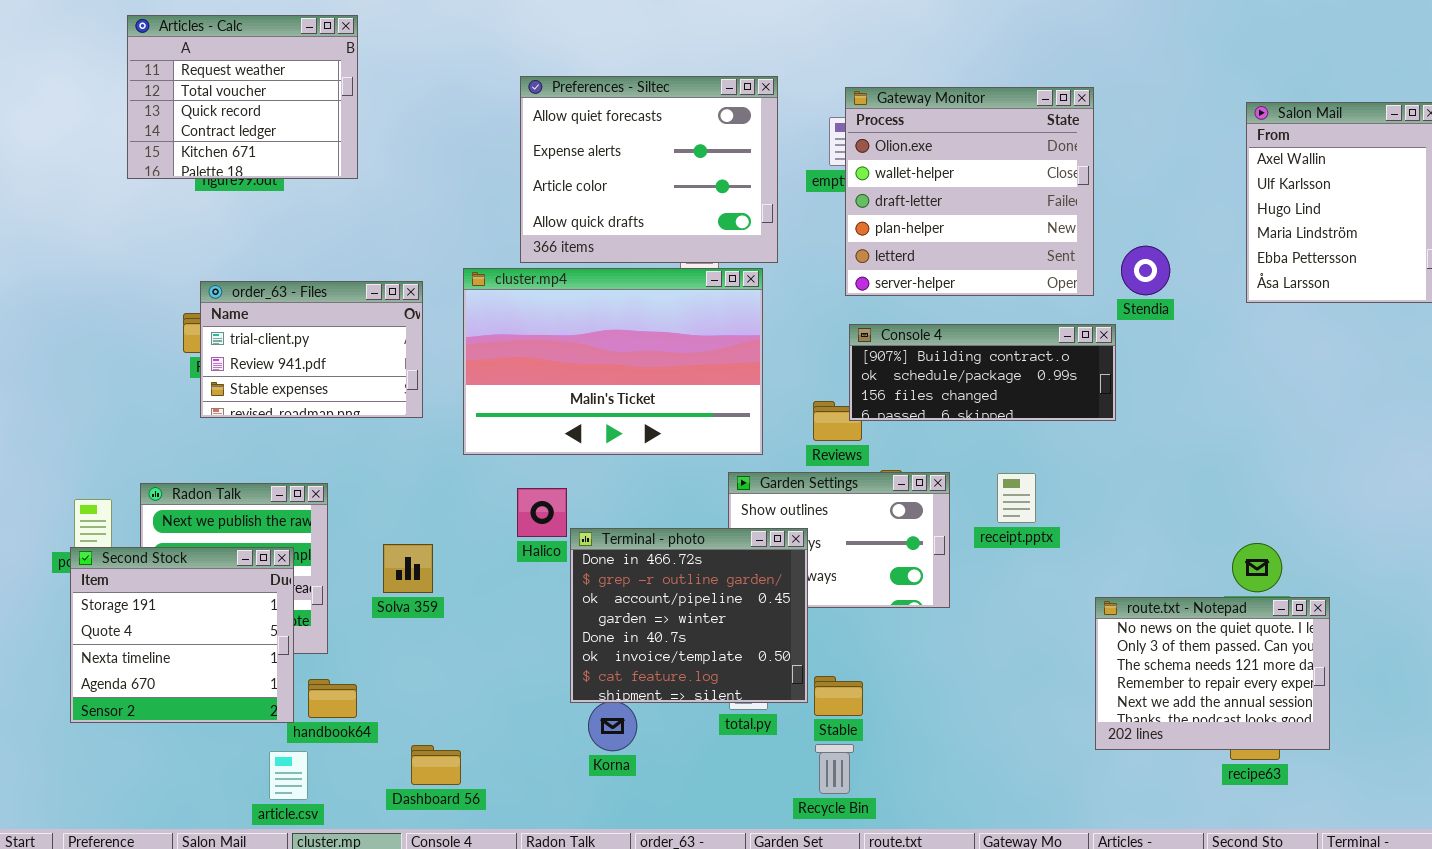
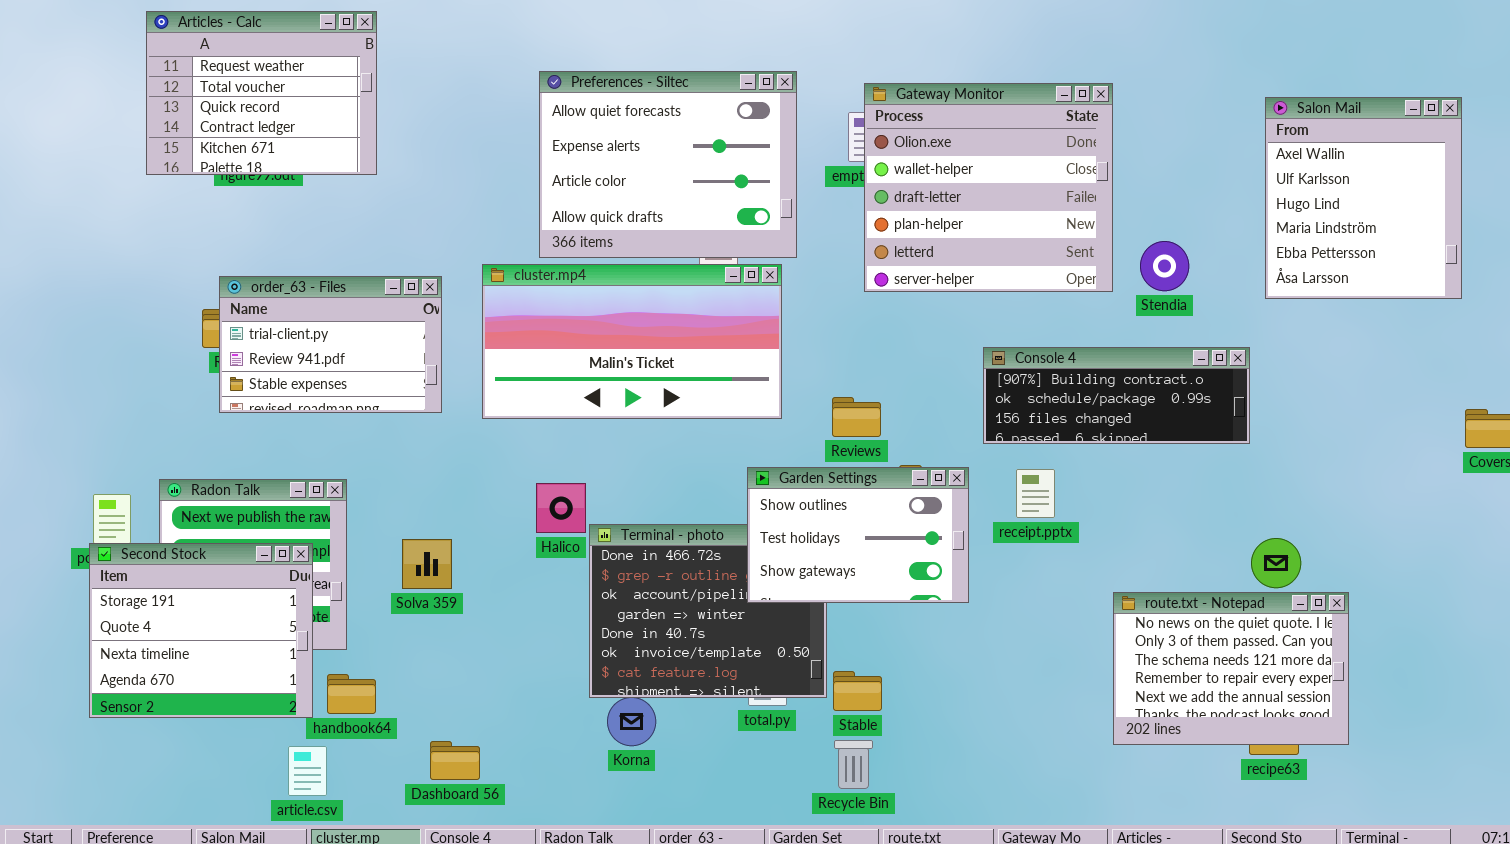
cluster.mp4: [463,268,763,455] -> [482,264,782,419], resized
Console 4: [849,324,1116,421] -> [983,347,1250,444], moved
Garden Settings: [728,472,950,608] -> [747,467,969,603], raised

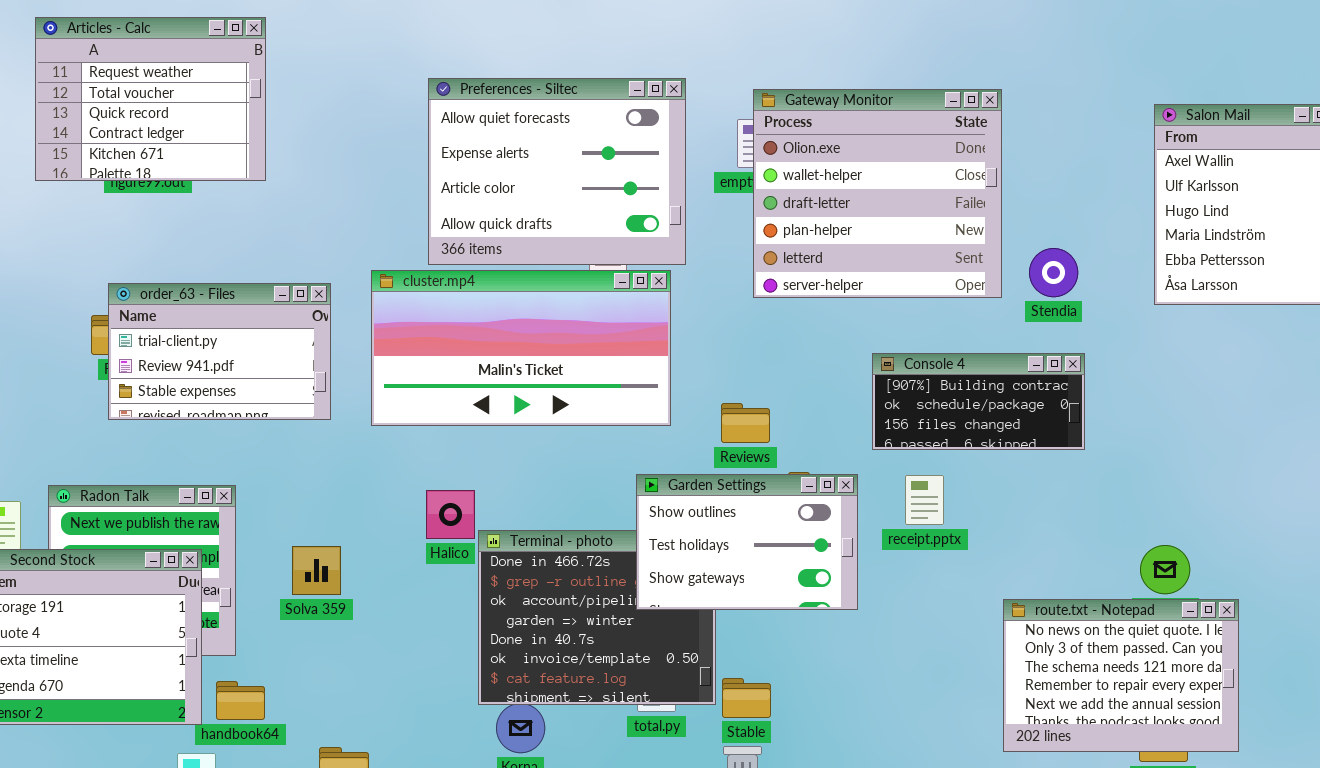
Console 4: [983,347,1250,444] -> [872,353,1085,450], resized

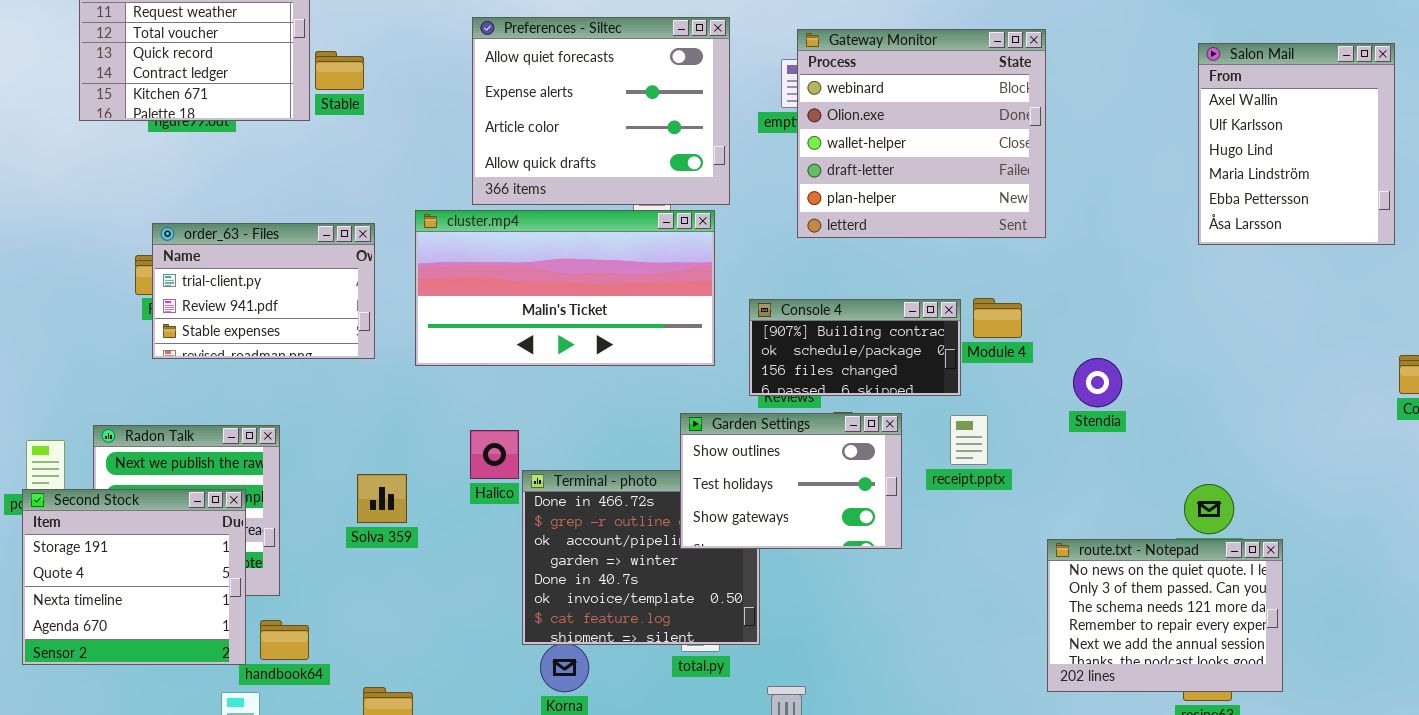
Gateway Monitor: [753,89,1002,298] -> [797,29,1046,238], scrolled up 1 row
Stendia: [1029,248,1078,297] -> [1073,358,1122,407], moved
Console 4: [872,353,1085,450] -> [749,299,961,396], moved
Solva 359: [292,546,341,595] -> [357,474,407,523], moved
Stable: [722,678,771,718] -> [315,51,364,90], moved

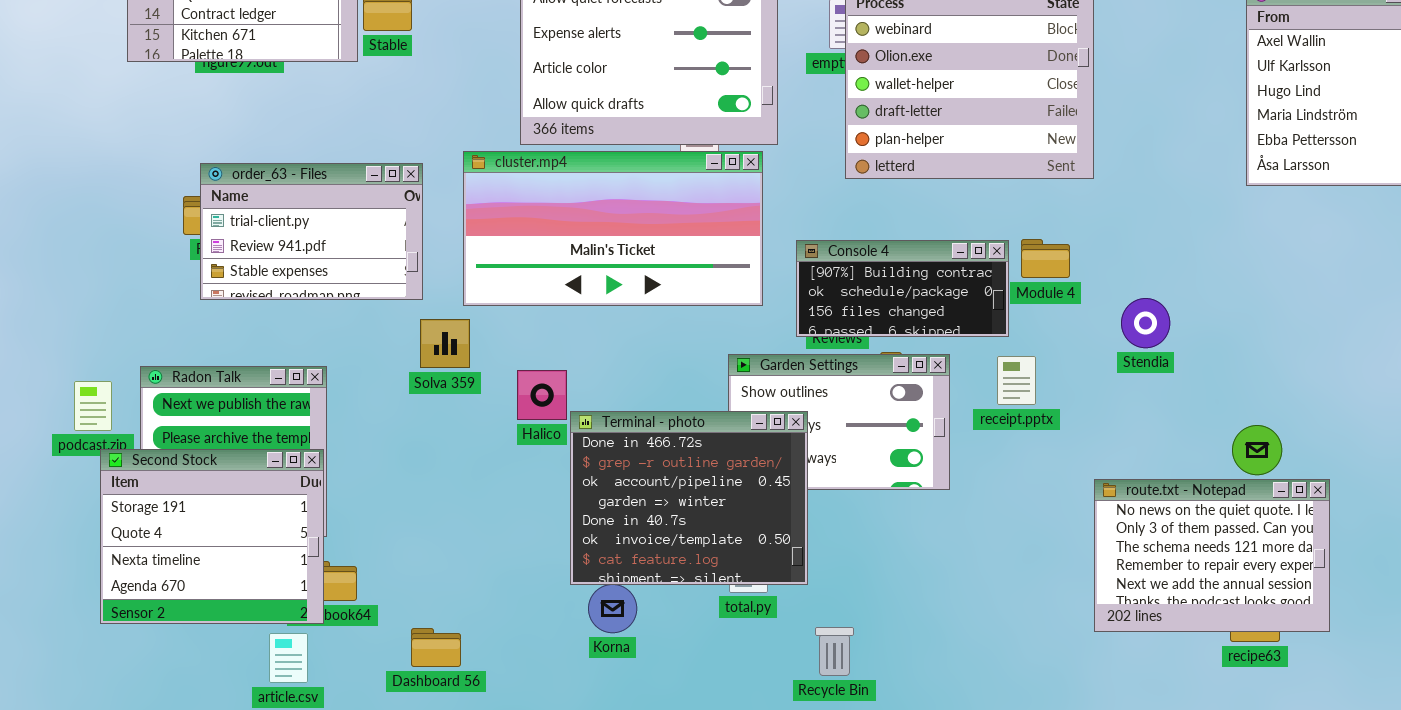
Terminal - photo: [522,470,760,645] -> [570,411,808,585], raised
Solva 359: [357,474,407,523] -> [420,319,470,368], moved
Second Stock: [22,489,246,665] -> [100,449,324,624], moved

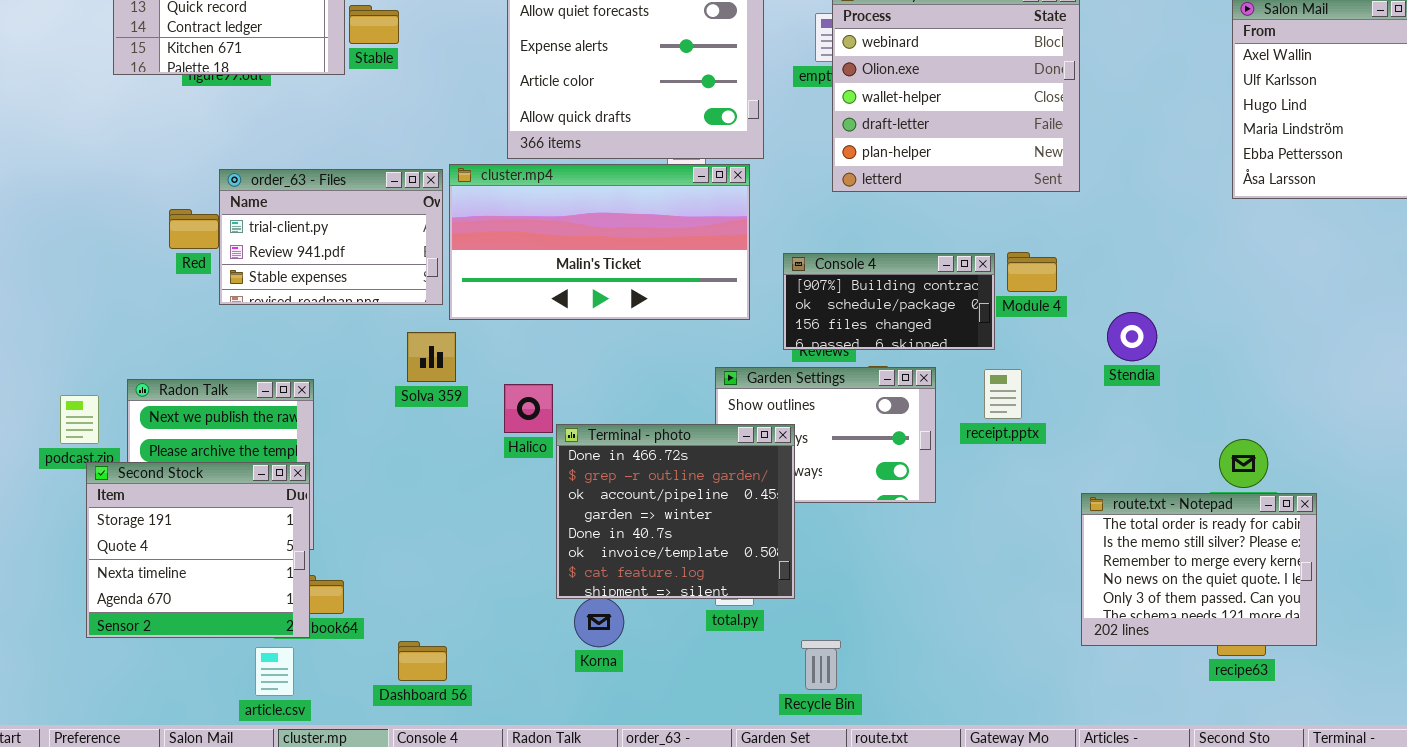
order_63 - Files: [200,163,423,300] -> [219,169,443,305], moved
route.txt - Notepad: [1094,479,1330,632] -> [1081,493,1317,646], scrolled up 3 rows

